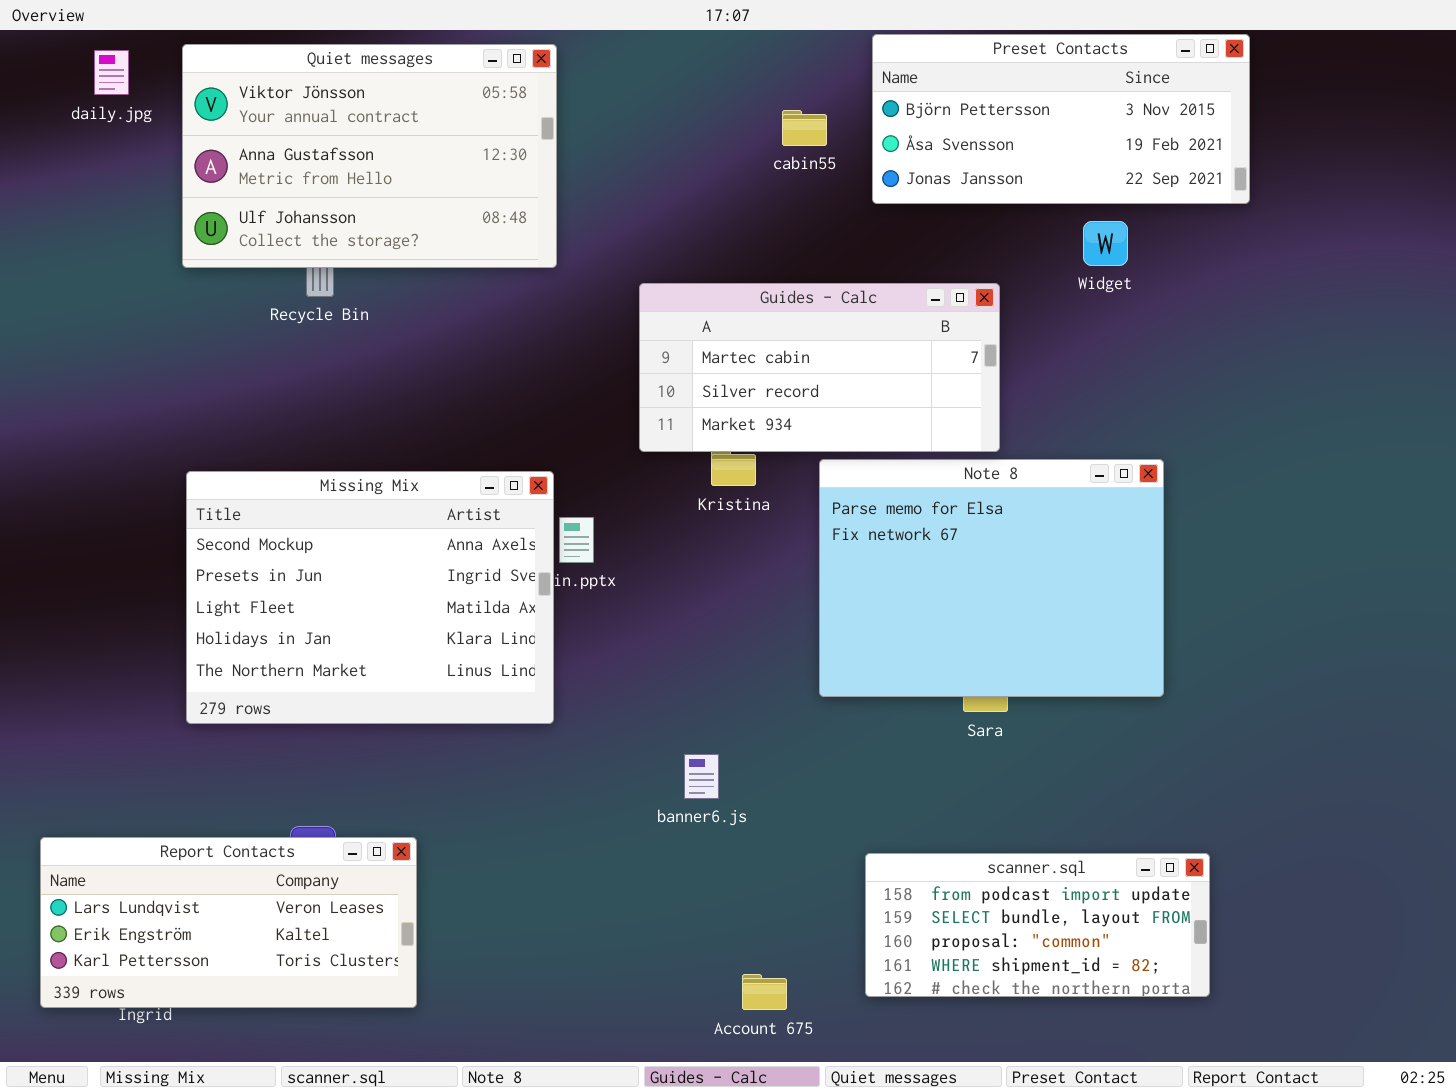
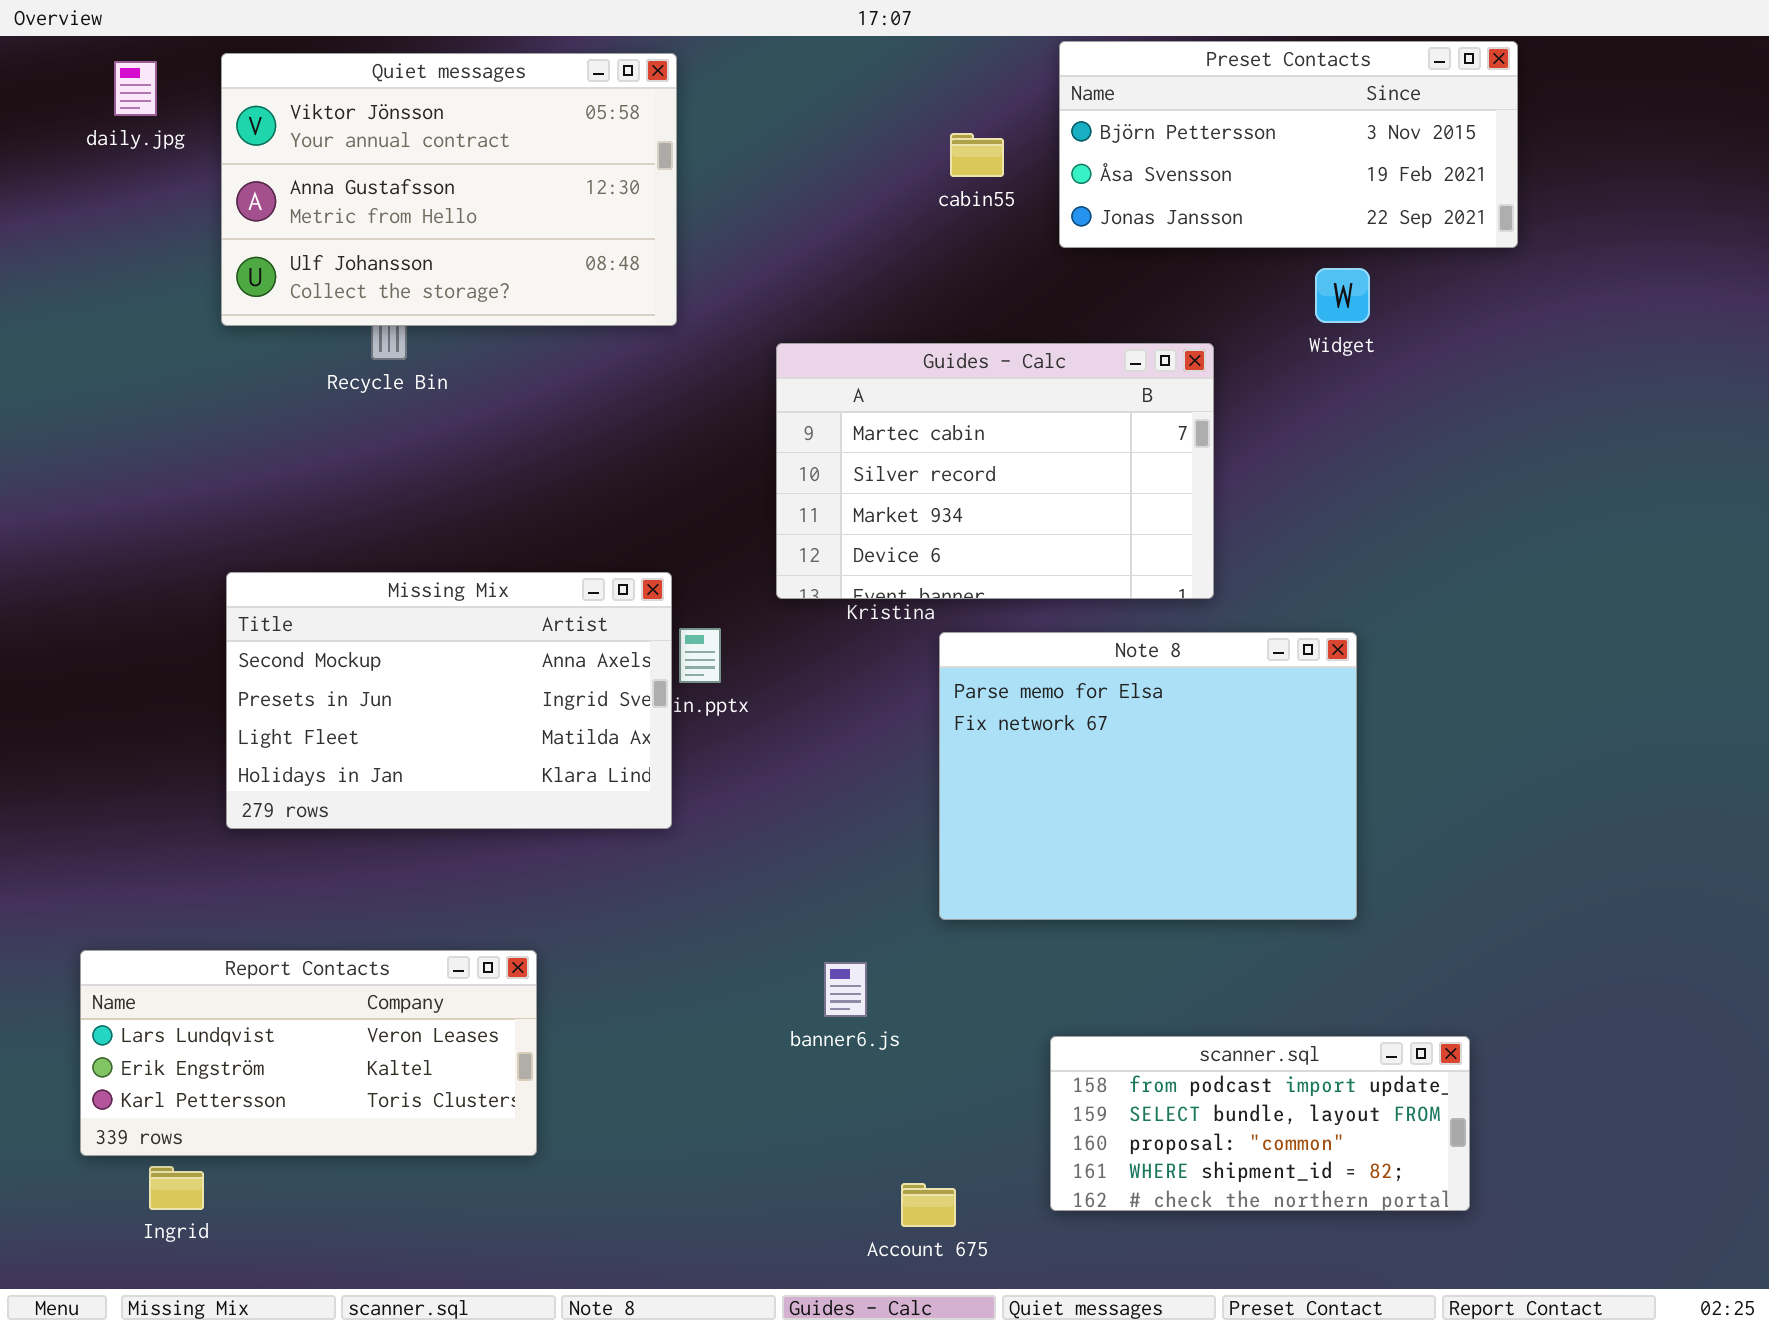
Guides - Calc: [639,283,1000,452] -> [776,343,1214,599], resized
Note 8: [819,459,1164,697] -> [939,632,1357,920], moved
Missing Mix: [186,471,554,724] -> [226,572,672,829], resized
banner6.js: [684,754,719,799] -> [824,962,867,1017], moved
Report Contacts: [40,837,417,1008] -> [80,950,537,1156], moved

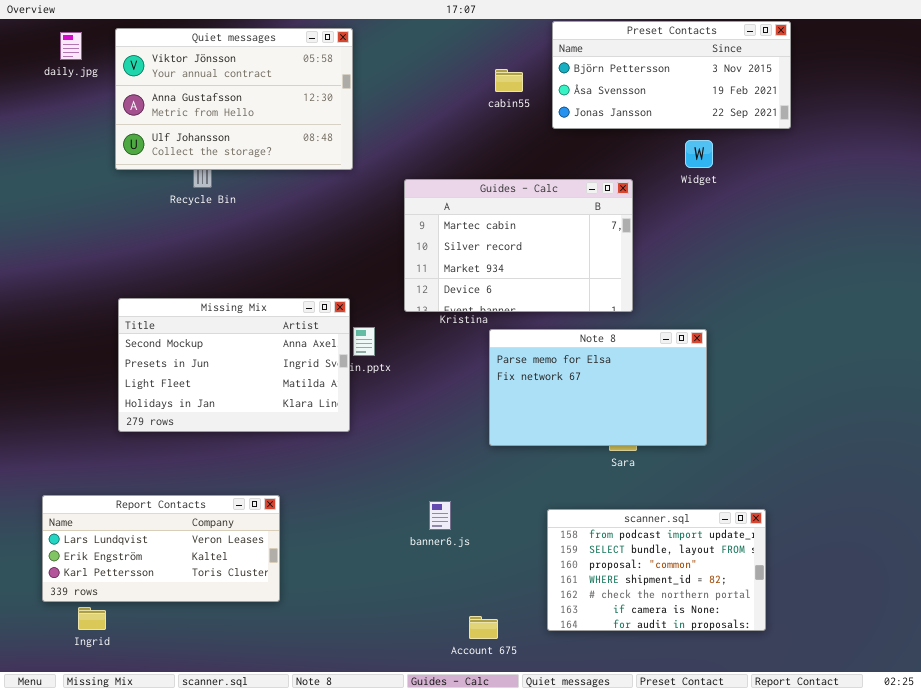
Note 8: [939,632,1357,920] -> [489,329,707,446], resized
scanner.sql: [1050,1036,1470,1211] -> [547,509,766,631], resized

